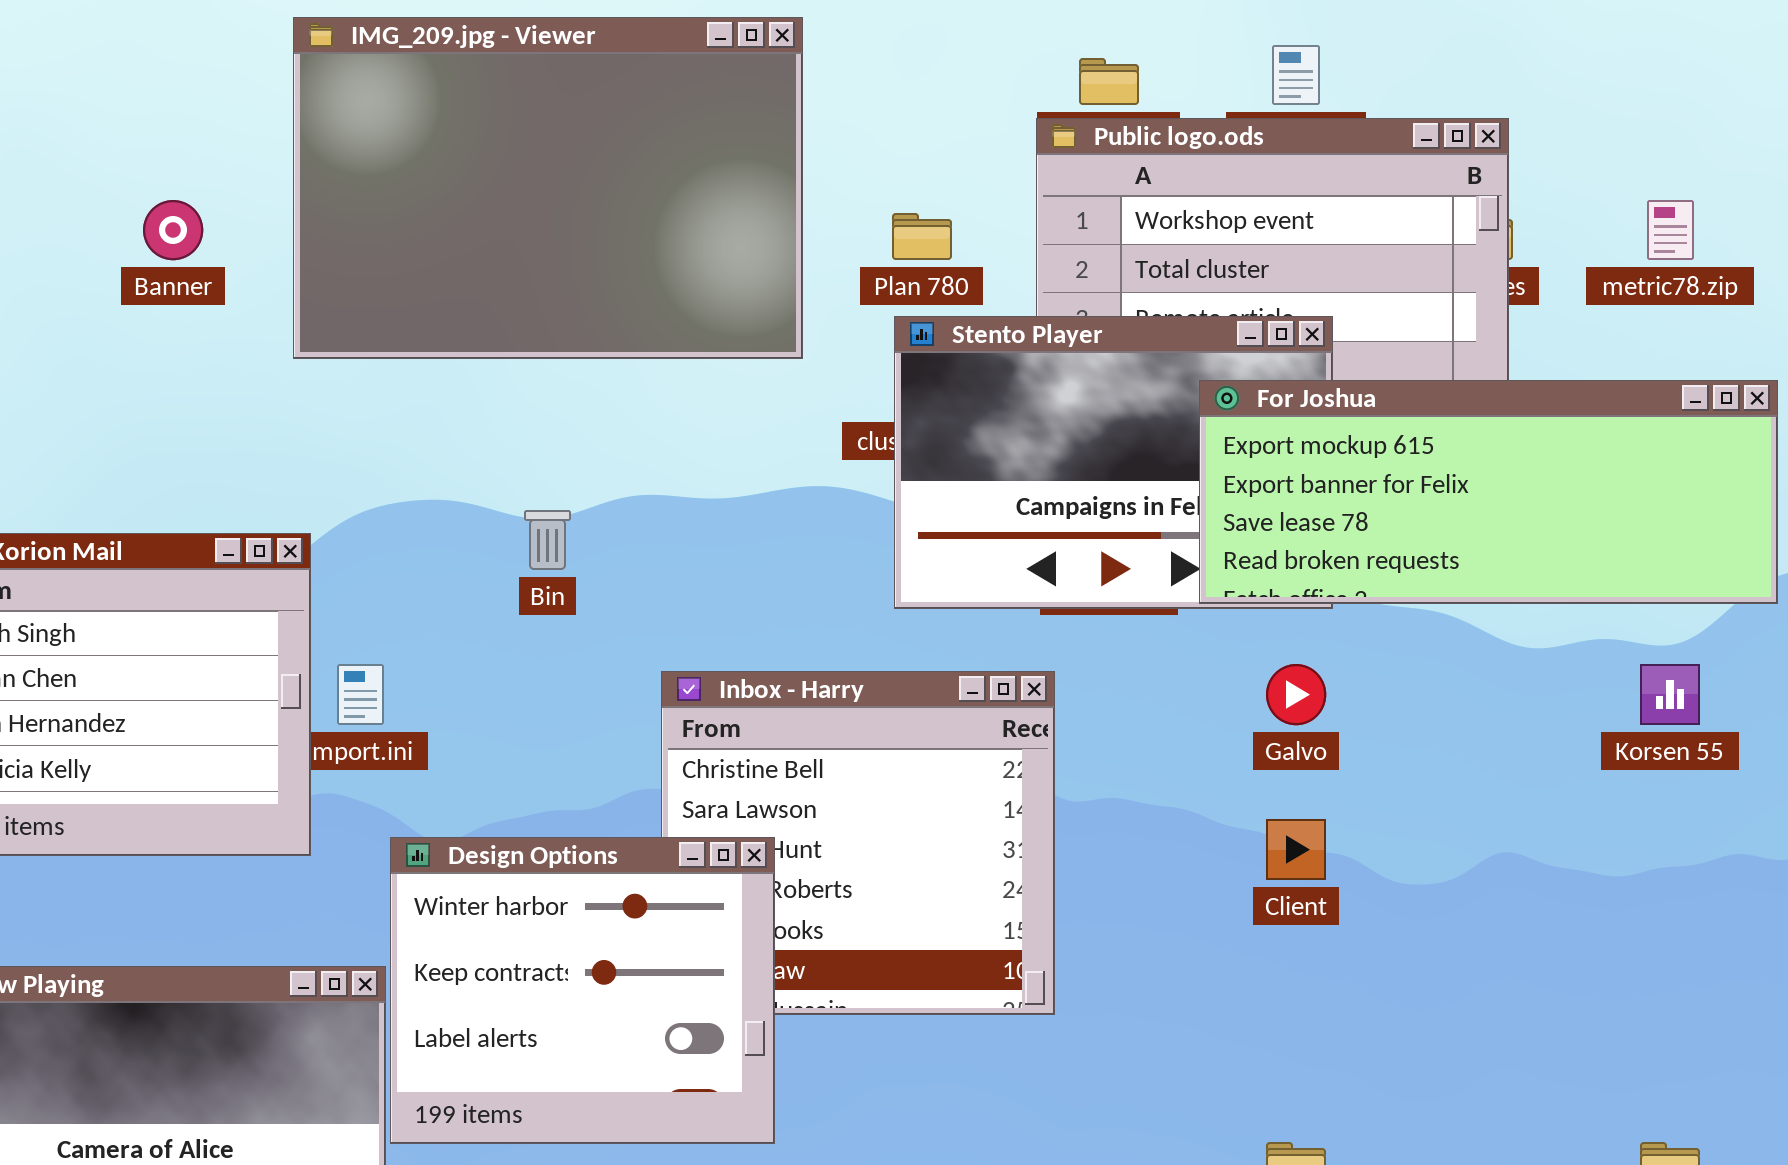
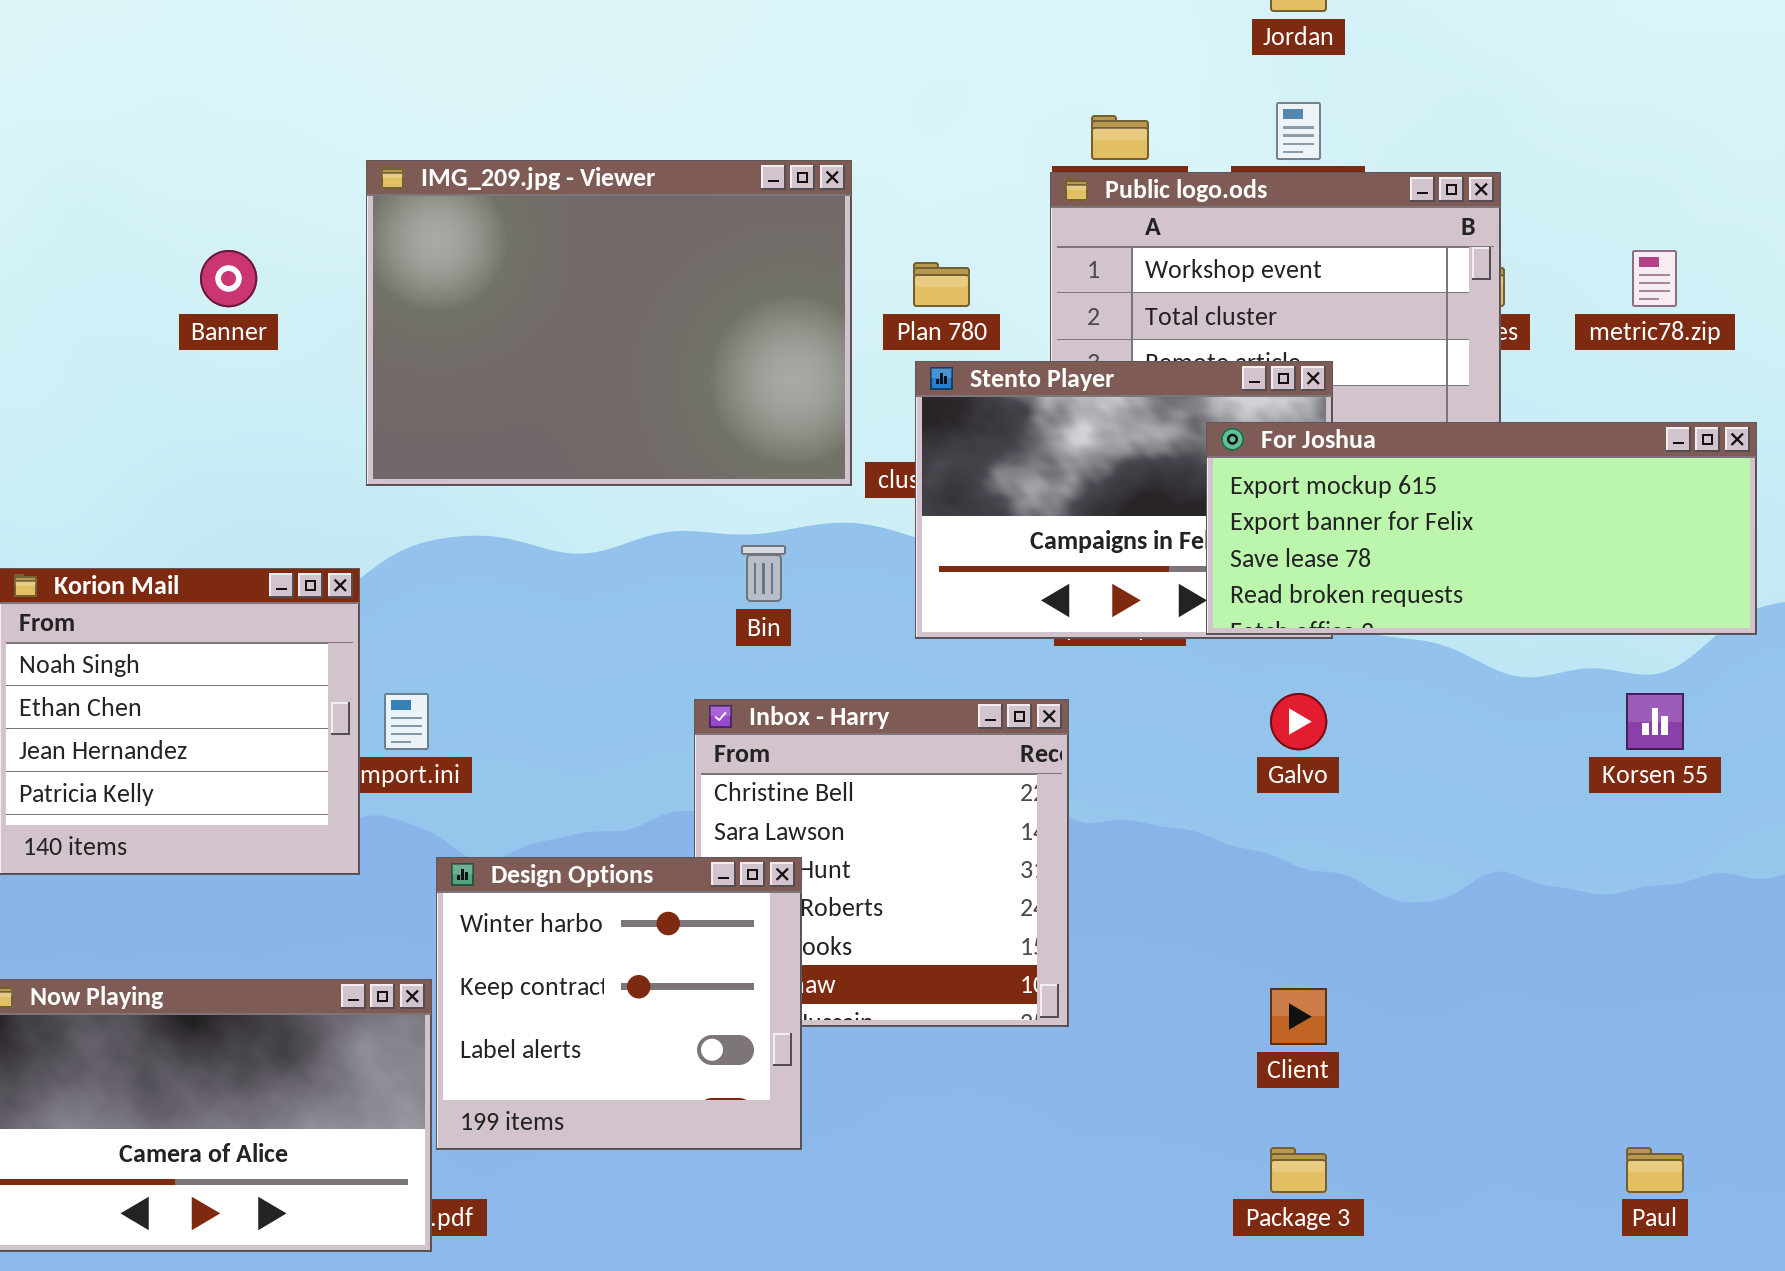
IMG_209.jpg - Viewer: [293,17,803,359] -> [366,160,852,486], moved
Bin: [524,510,571,570] -> [741,545,786,602], moved
Client: [1266,819,1326,880] -> [1270,988,1327,1045], moved

